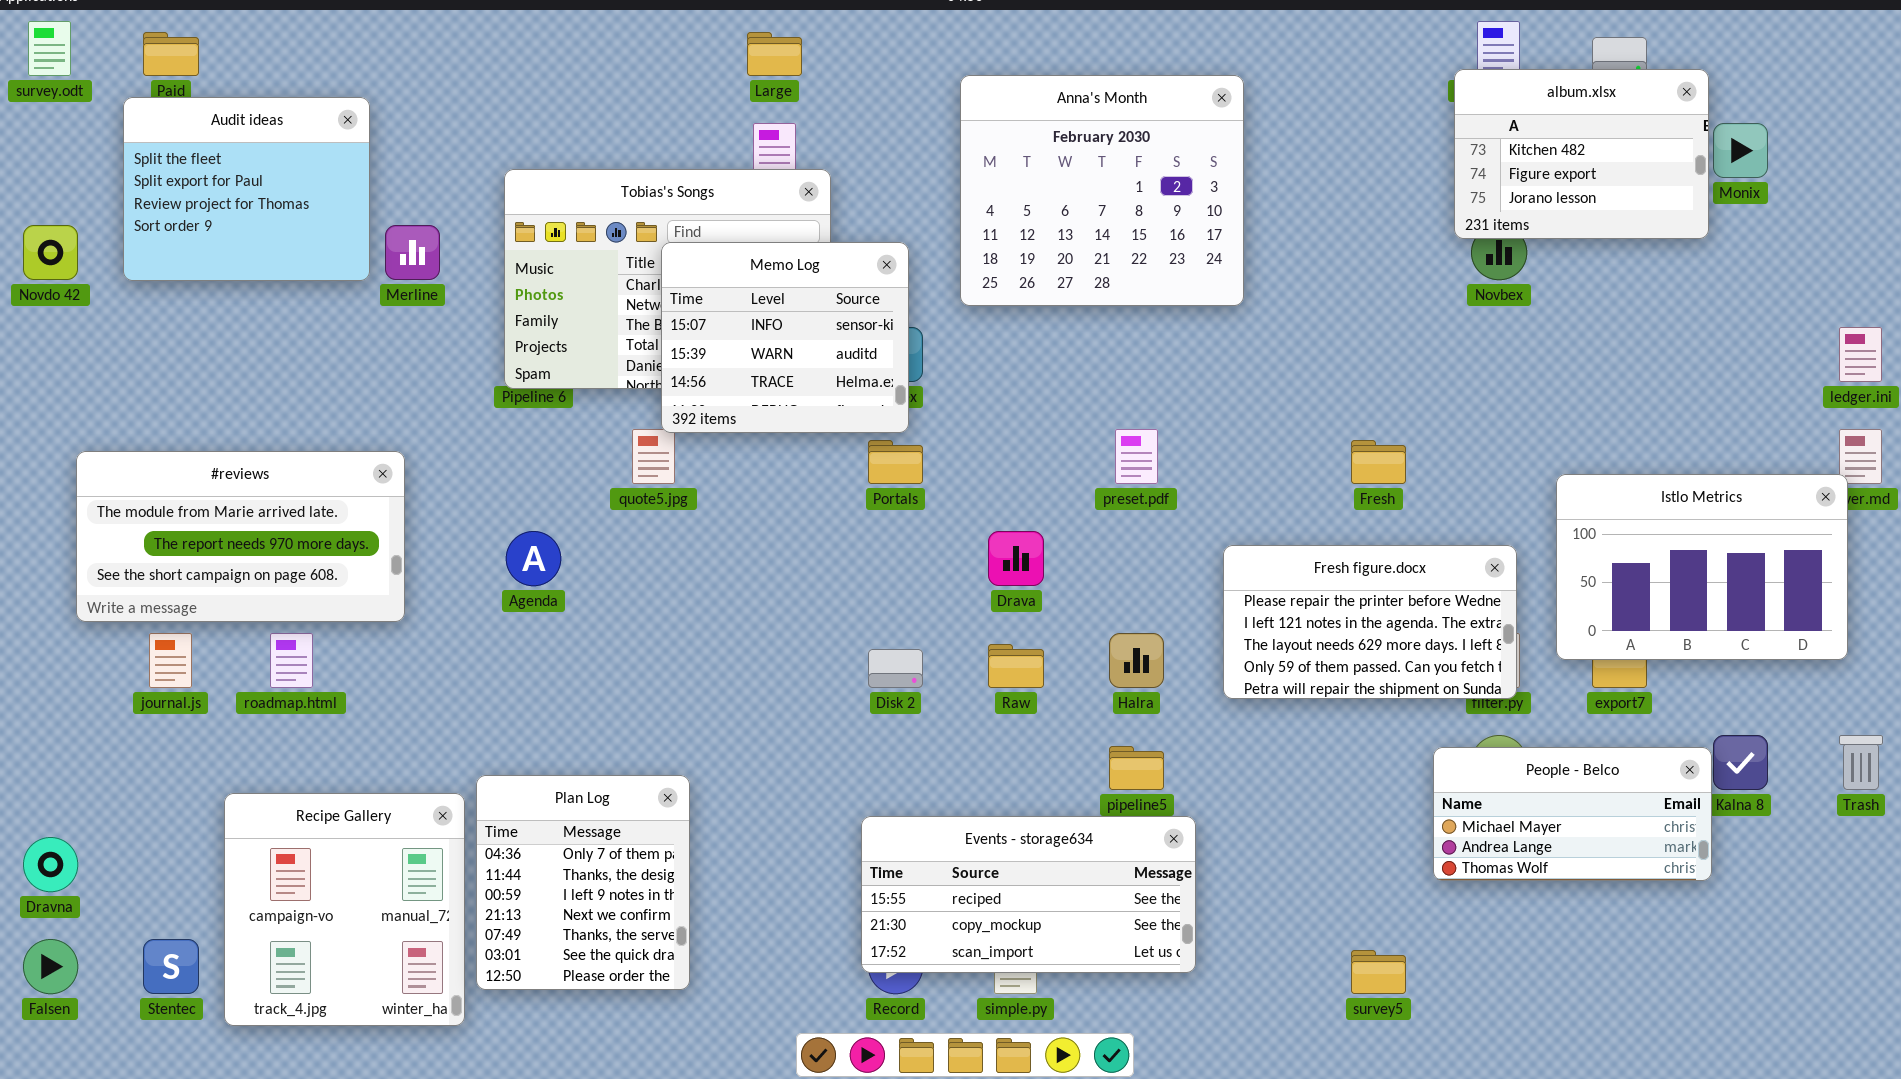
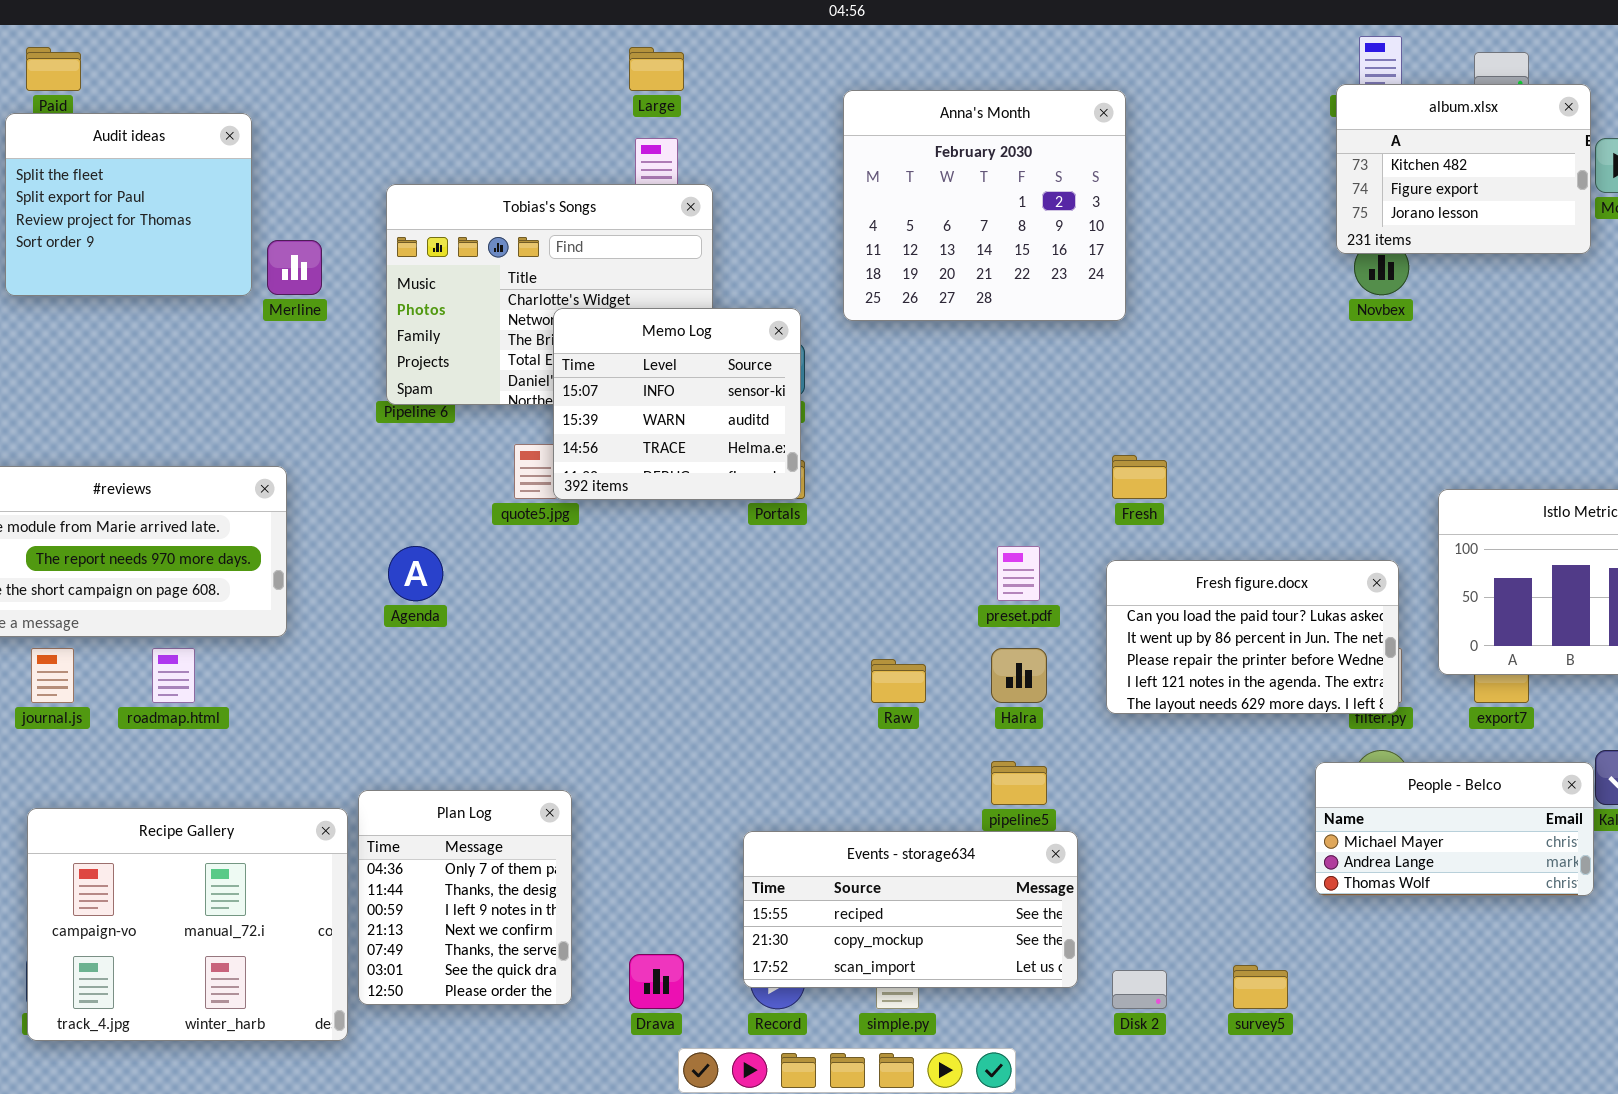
Memo Log: [661,242,909,433] -> [553,308,801,500], moved
preset.pdf: [1115,429,1158,484] -> [997,546,1040,601], moved
Fresh: [1351,440,1406,484] -> [1112,455,1167,499], moved
Drava: [988,531,1044,586] -> [629,954,684,1009], moved
Fresh figure.docx: [1223,545,1517,699] -> [1106,560,1399,714], scrolled up 2 rows
Disk 2: [868,649,923,688] -> [1112,970,1167,1009], moved
Recipe Gallery: [224,793,465,1026] -> [27,808,348,1041], resized

